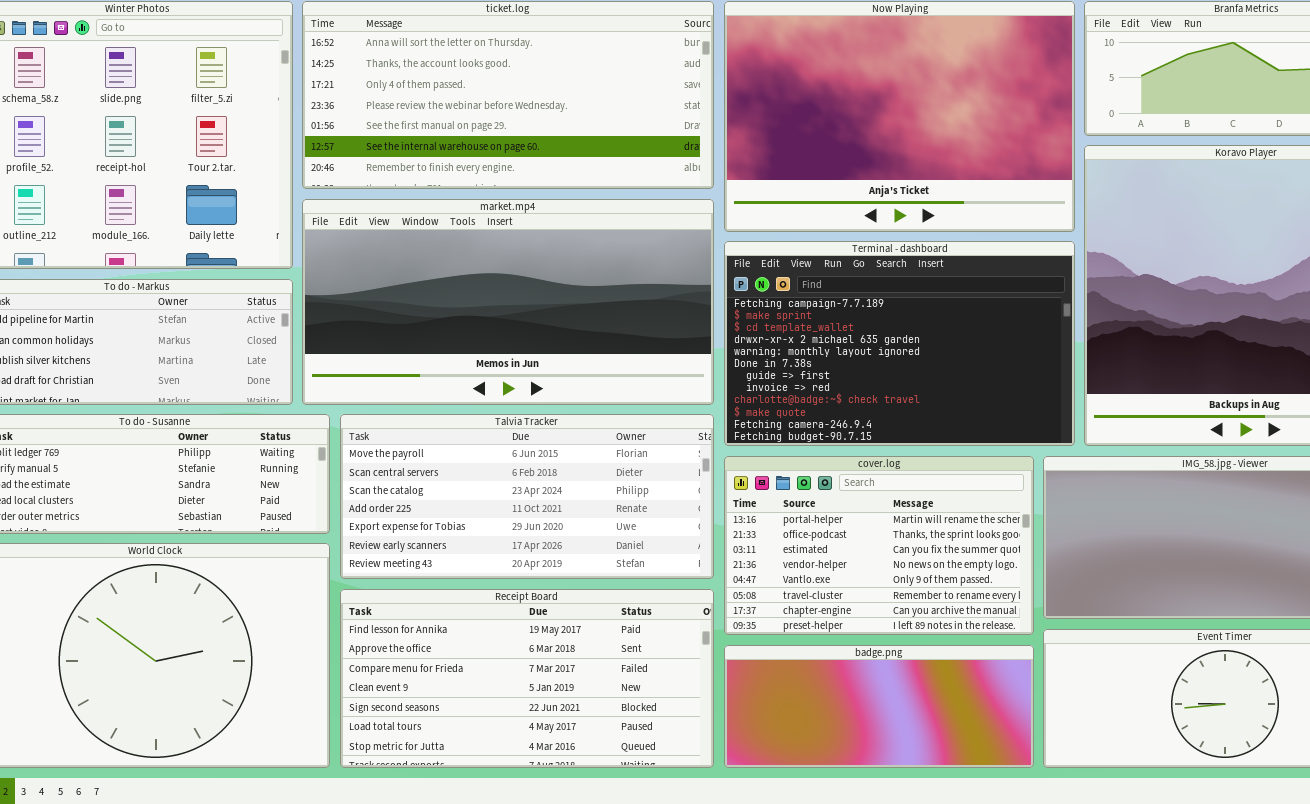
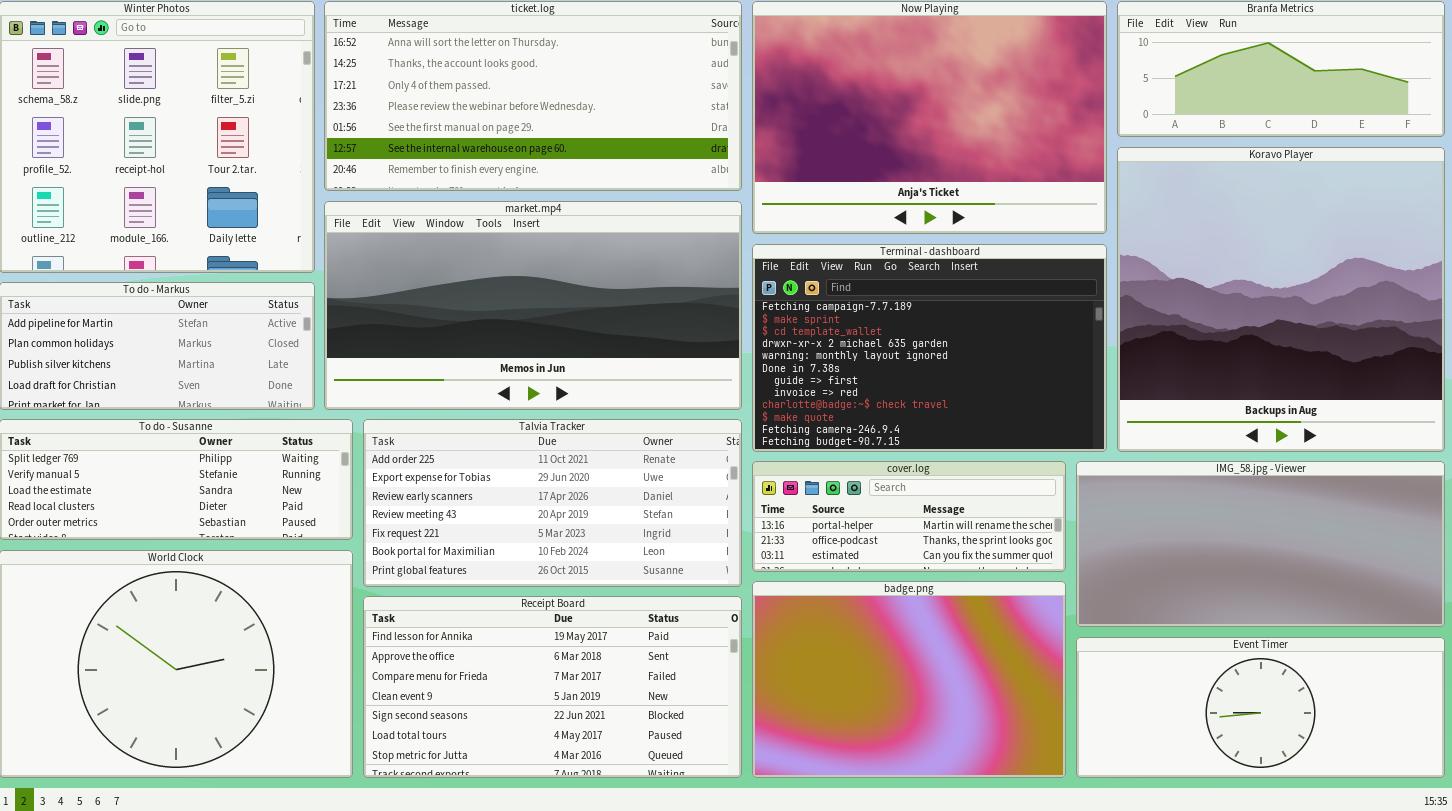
Talvia Tracker: [340,414,714,579] -> [363,419,742,587], scrolled down 3 rows
cover.log: [724,456,1034,635] -> [752,461,1066,572], resized
badge.png: [724,645,1034,768] -> [752,581,1066,778], resized

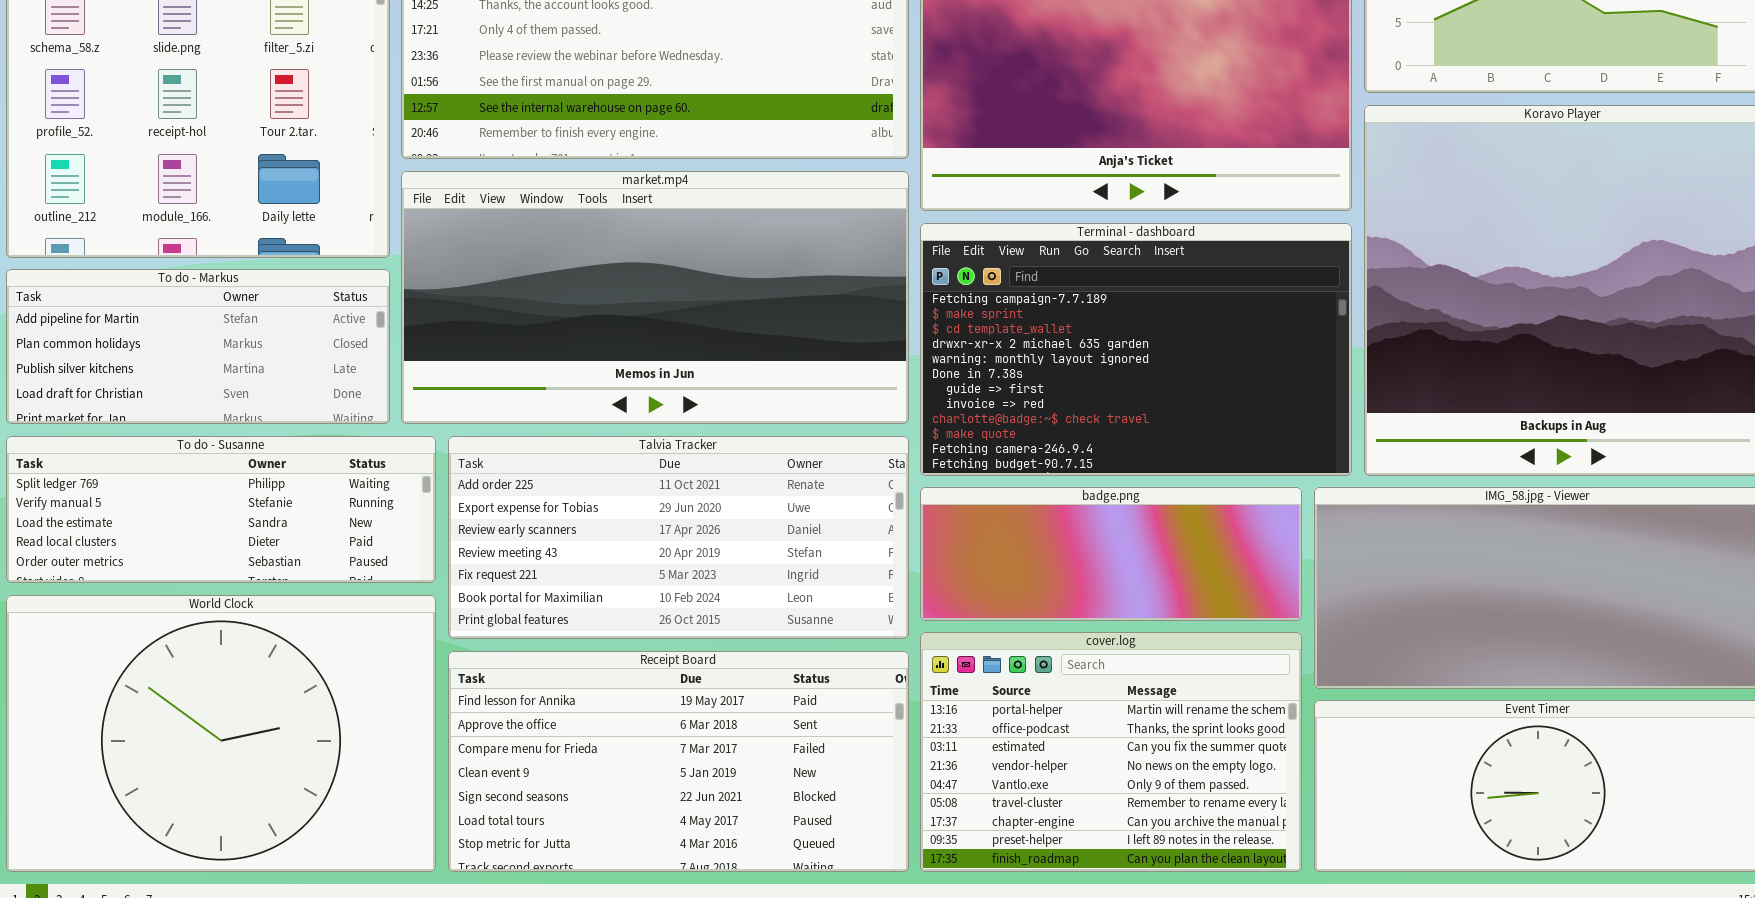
cover.log: [752,461,1066,572] -> [920,632,1302,872], moved, resized
badge.png: [752,581,1066,778] -> [920,487,1302,621], moved, resized

